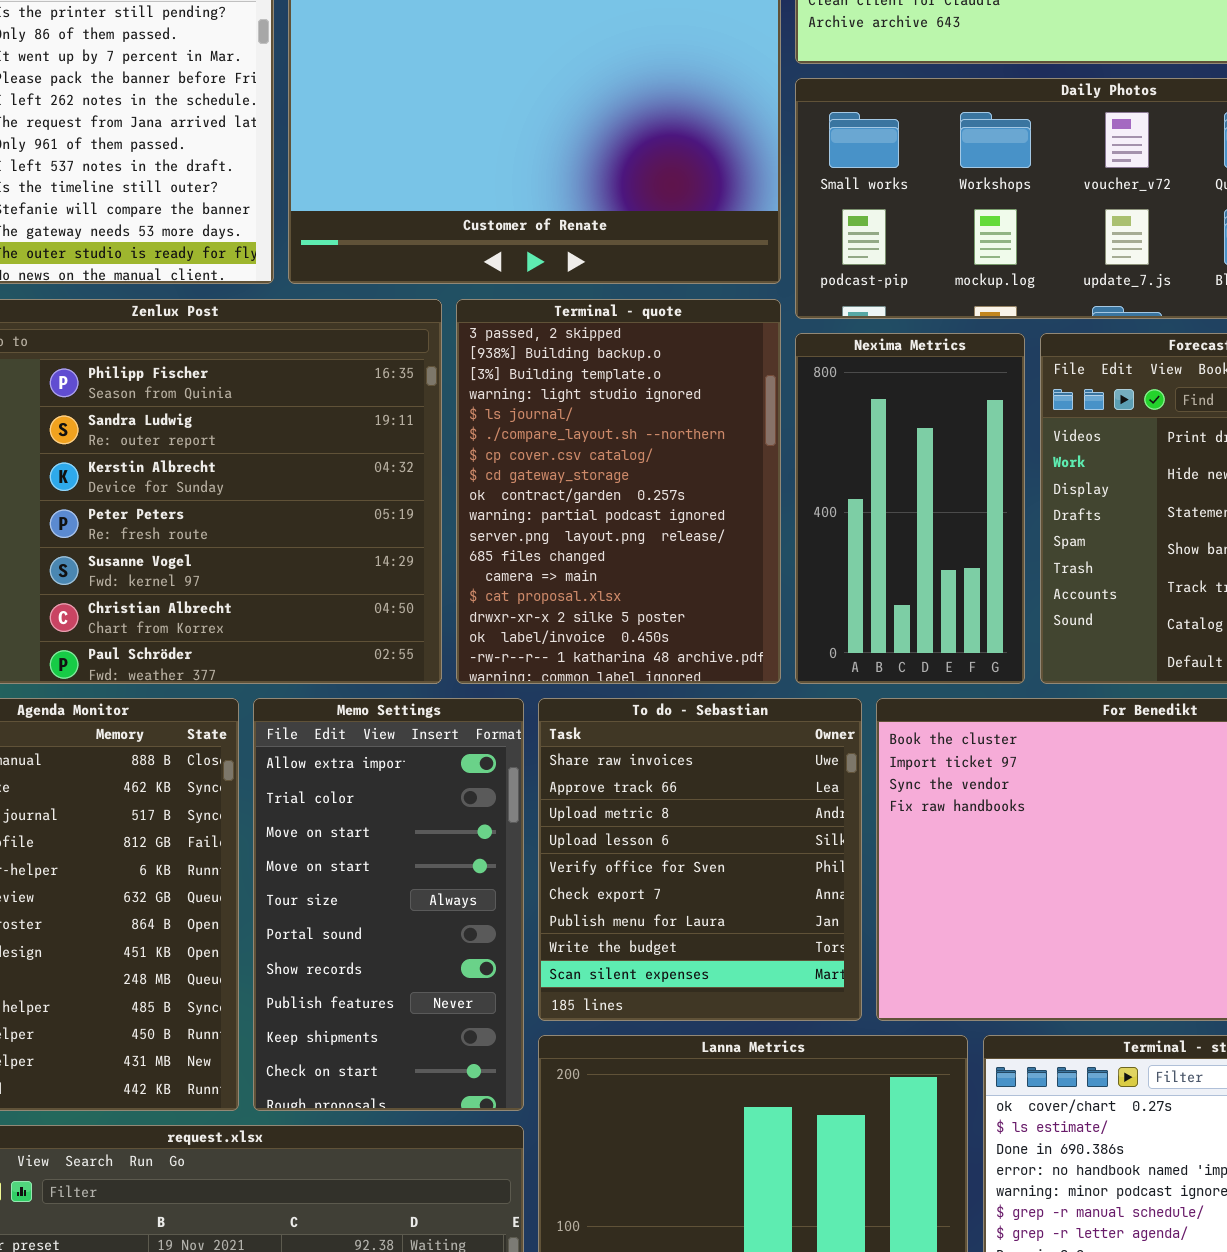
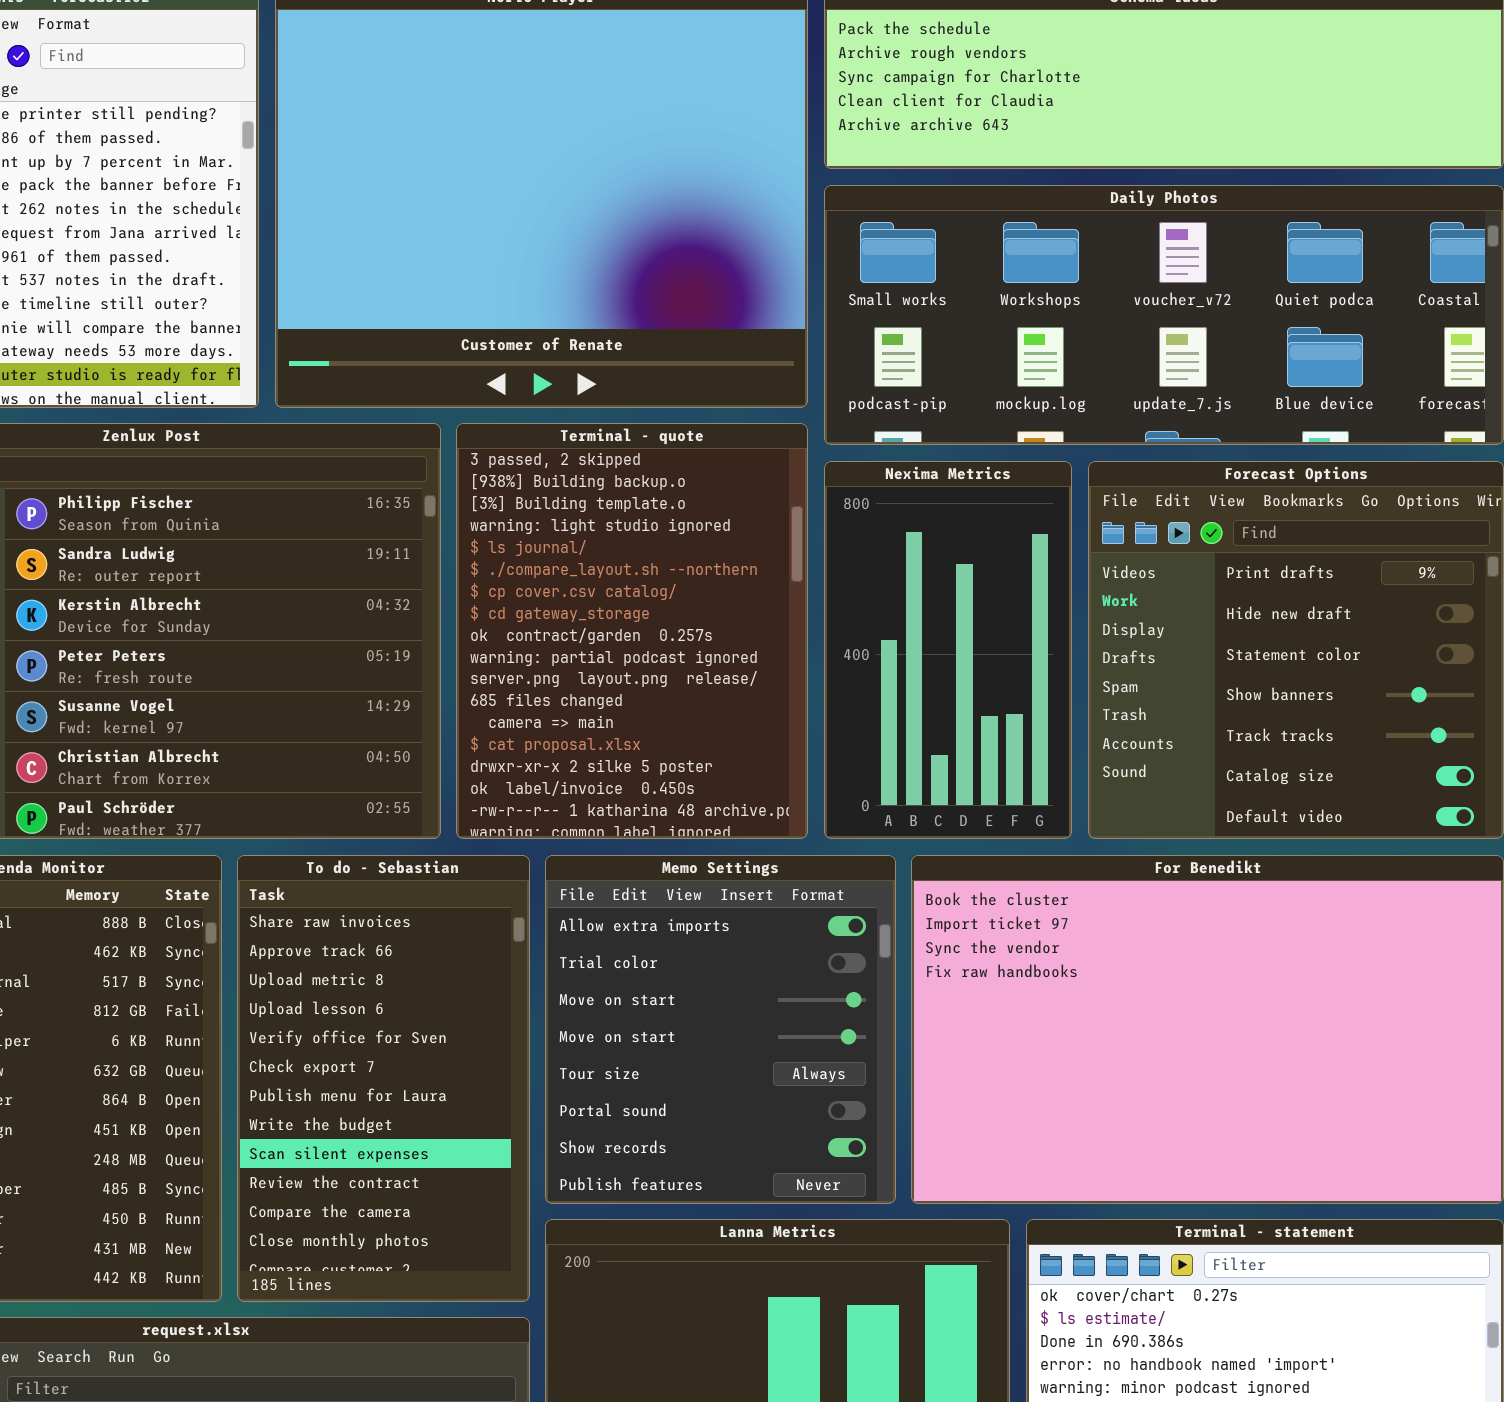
Memo Settings: [253,698,524,1111] -> [545,855,896,1204], moved, resized
To do - Sebastian: [538,698,862,1021] -> [237,855,530,1302], moved, resized

